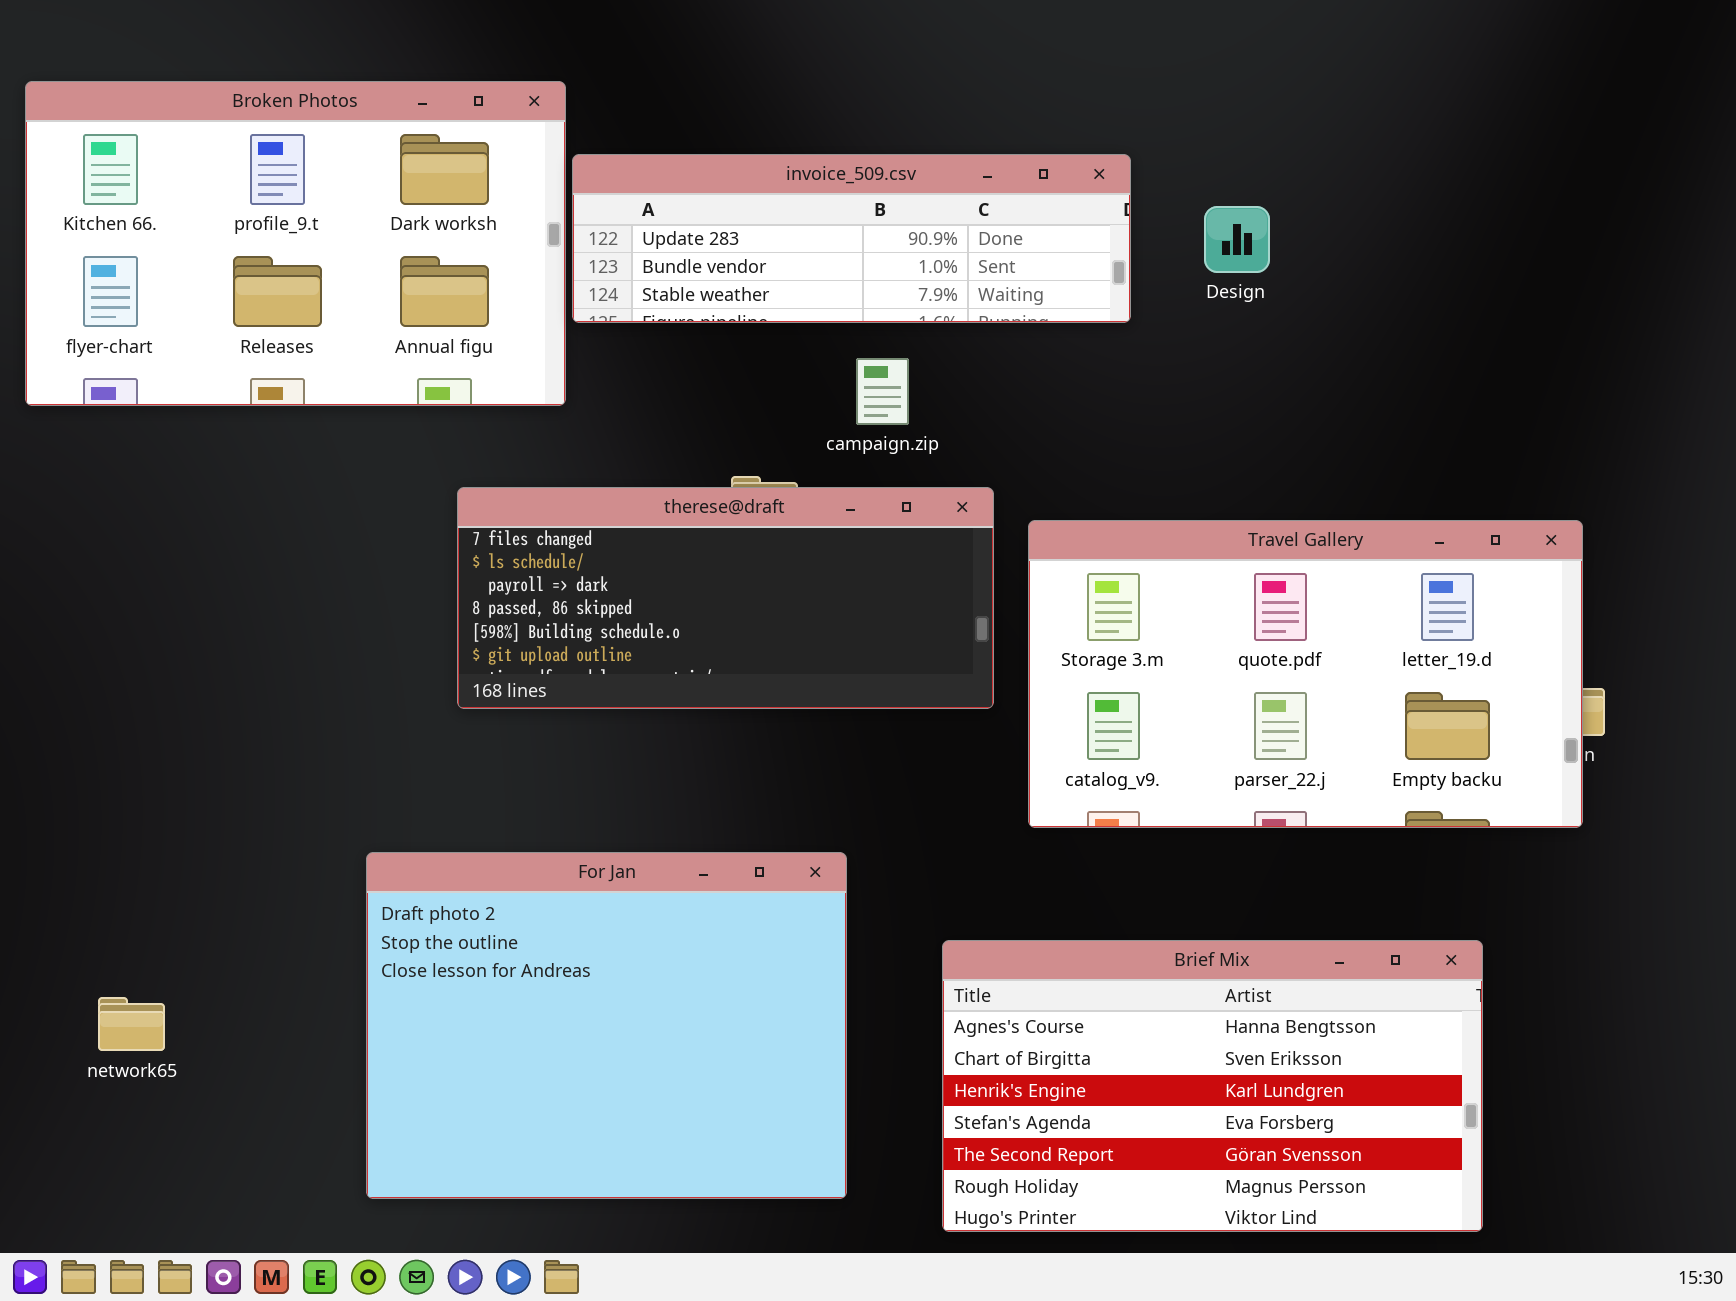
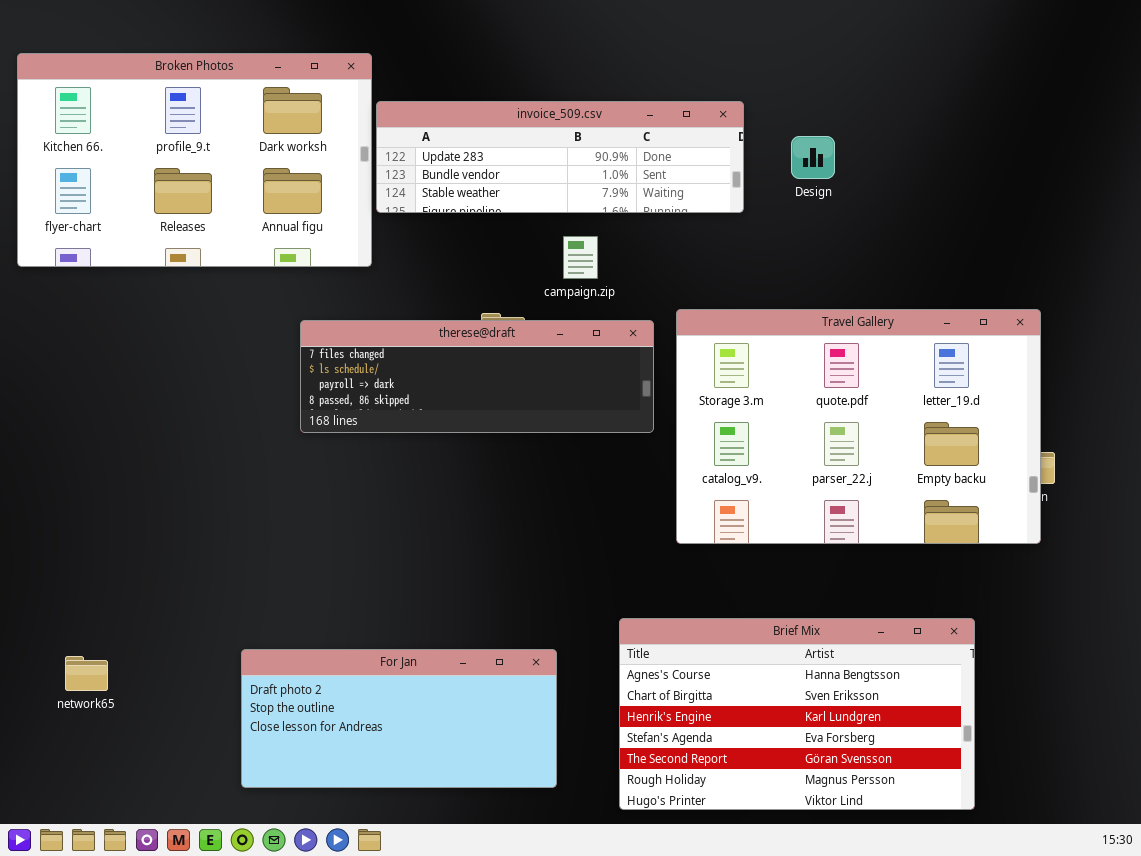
therese@draft: [457,487,994,709] -> [300,320,654,433], resized
Travel Gallery: [1028,520,1583,828] -> [676,309,1041,544], resized
For Jan: [366,852,847,1199] -> [241,649,557,788], resized

